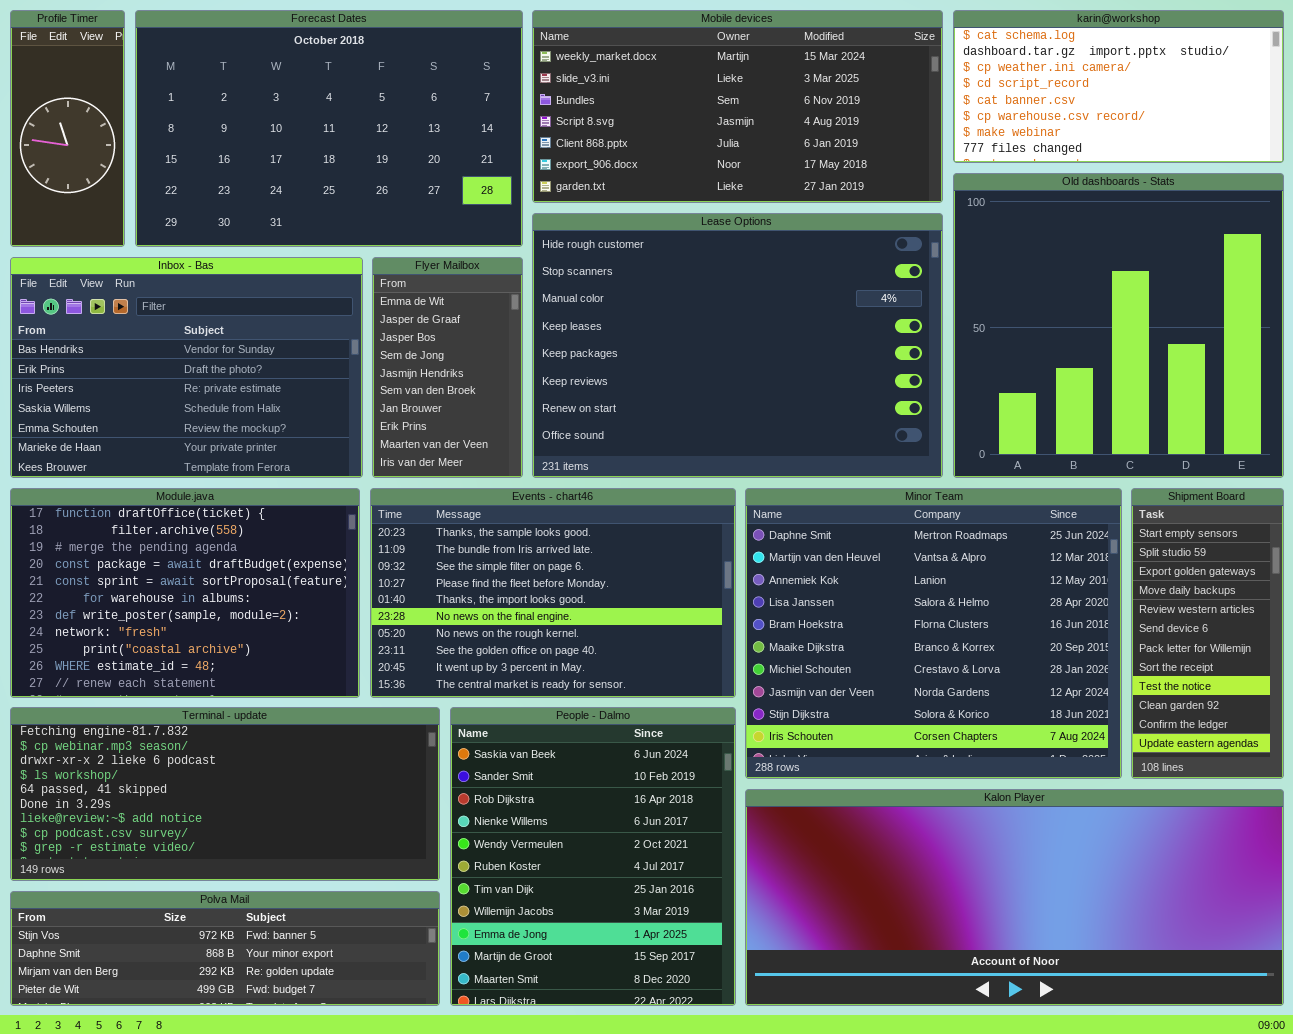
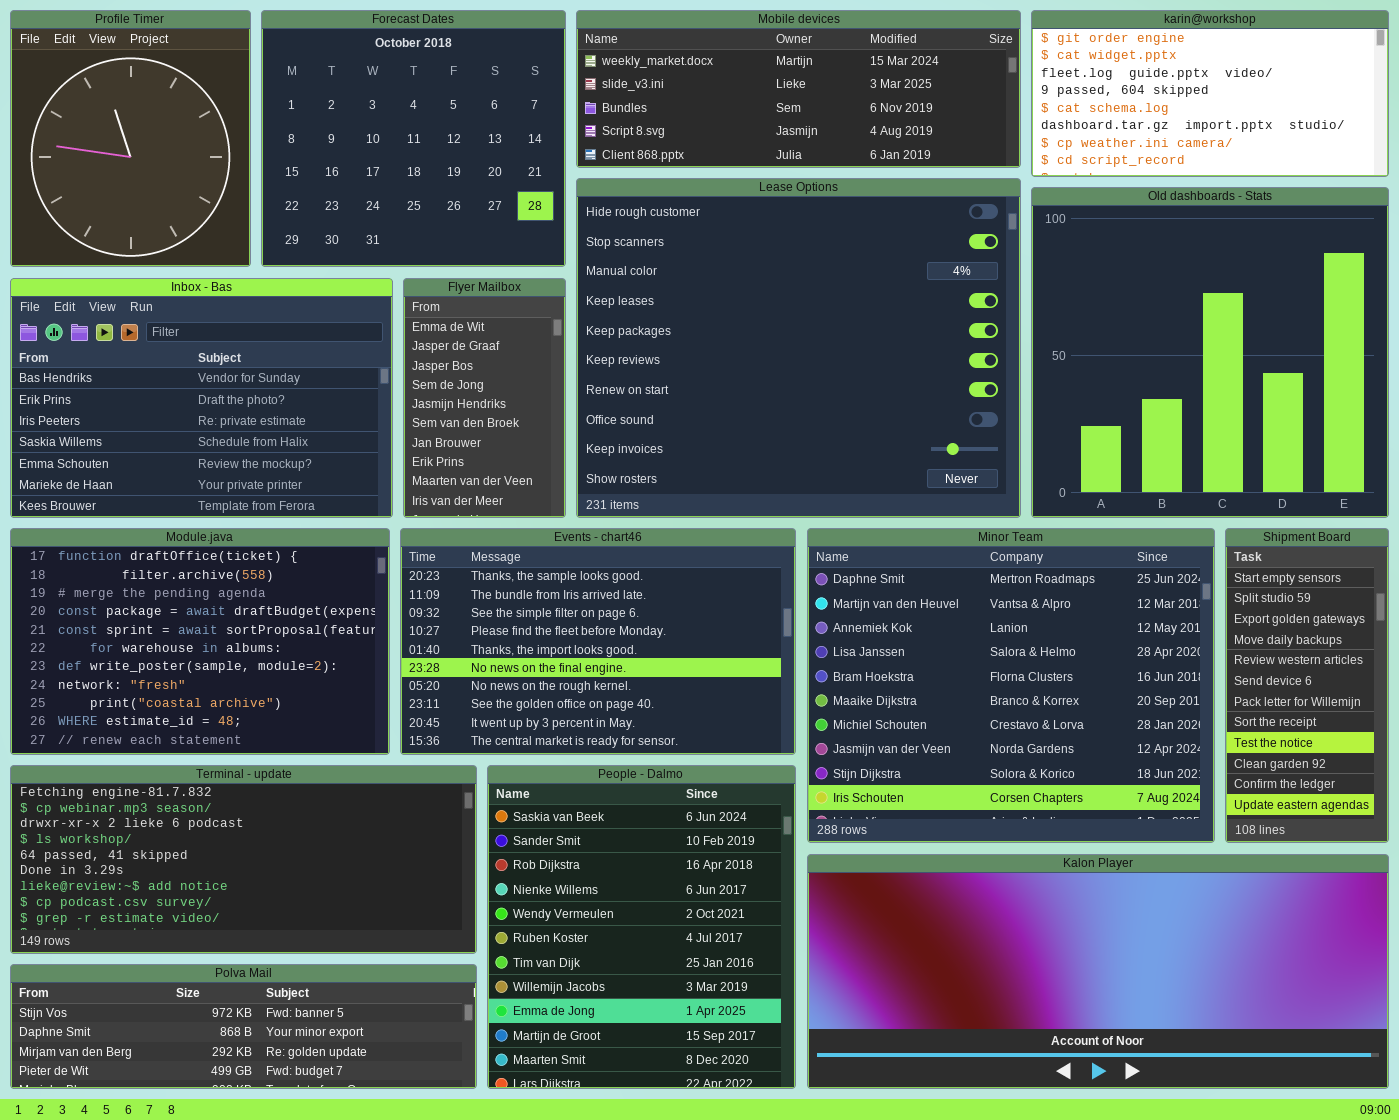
Profile Timer: [10,10,125,247] -> [10,10,251,267], resized
Forecast Dates: [135,10,523,247] -> [261,10,566,267], resized
Mobile devices: [532,10,943,203] -> [576,10,1021,168], resized
karin@workshop: [953,10,1284,163] -> [1031,10,1389,177], scrolled up 4 rows
Lease Options: [532,213,943,478] -> [576,178,1021,518], resized

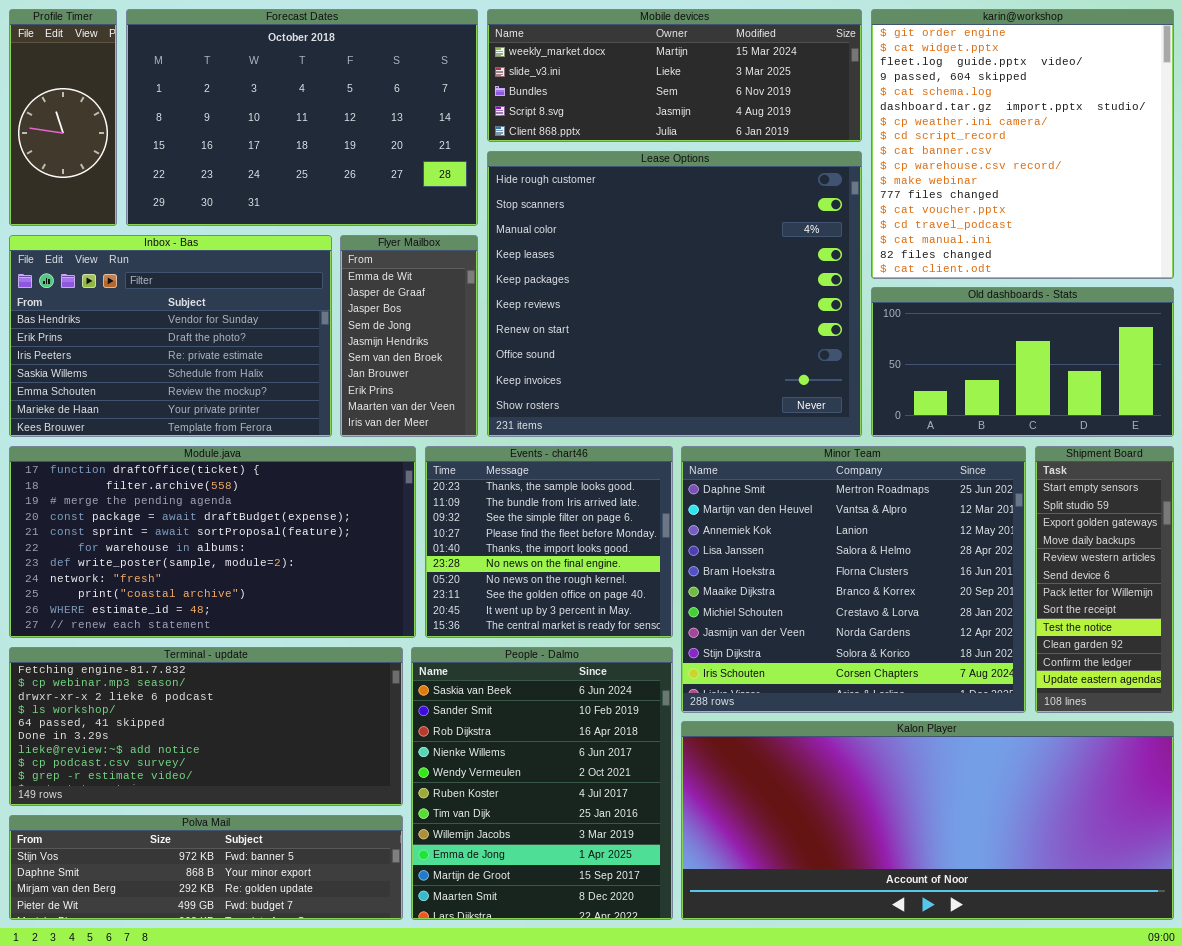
Profile Timer: [10,10,251,267] -> [9,9,117,226], resized
Forecast Dates: [261,10,566,267] -> [126,9,478,226], resized
karin@workshop: [1031,10,1389,177] -> [871,9,1174,279], resized
Old dashboards - Stats: [1031,187,1389,518] -> [871,287,1174,437], resized
Module.java: [10,528,390,755] -> [9,446,416,638], resized
Events - chart46: [400,528,796,755] -> [425,446,673,638], resized

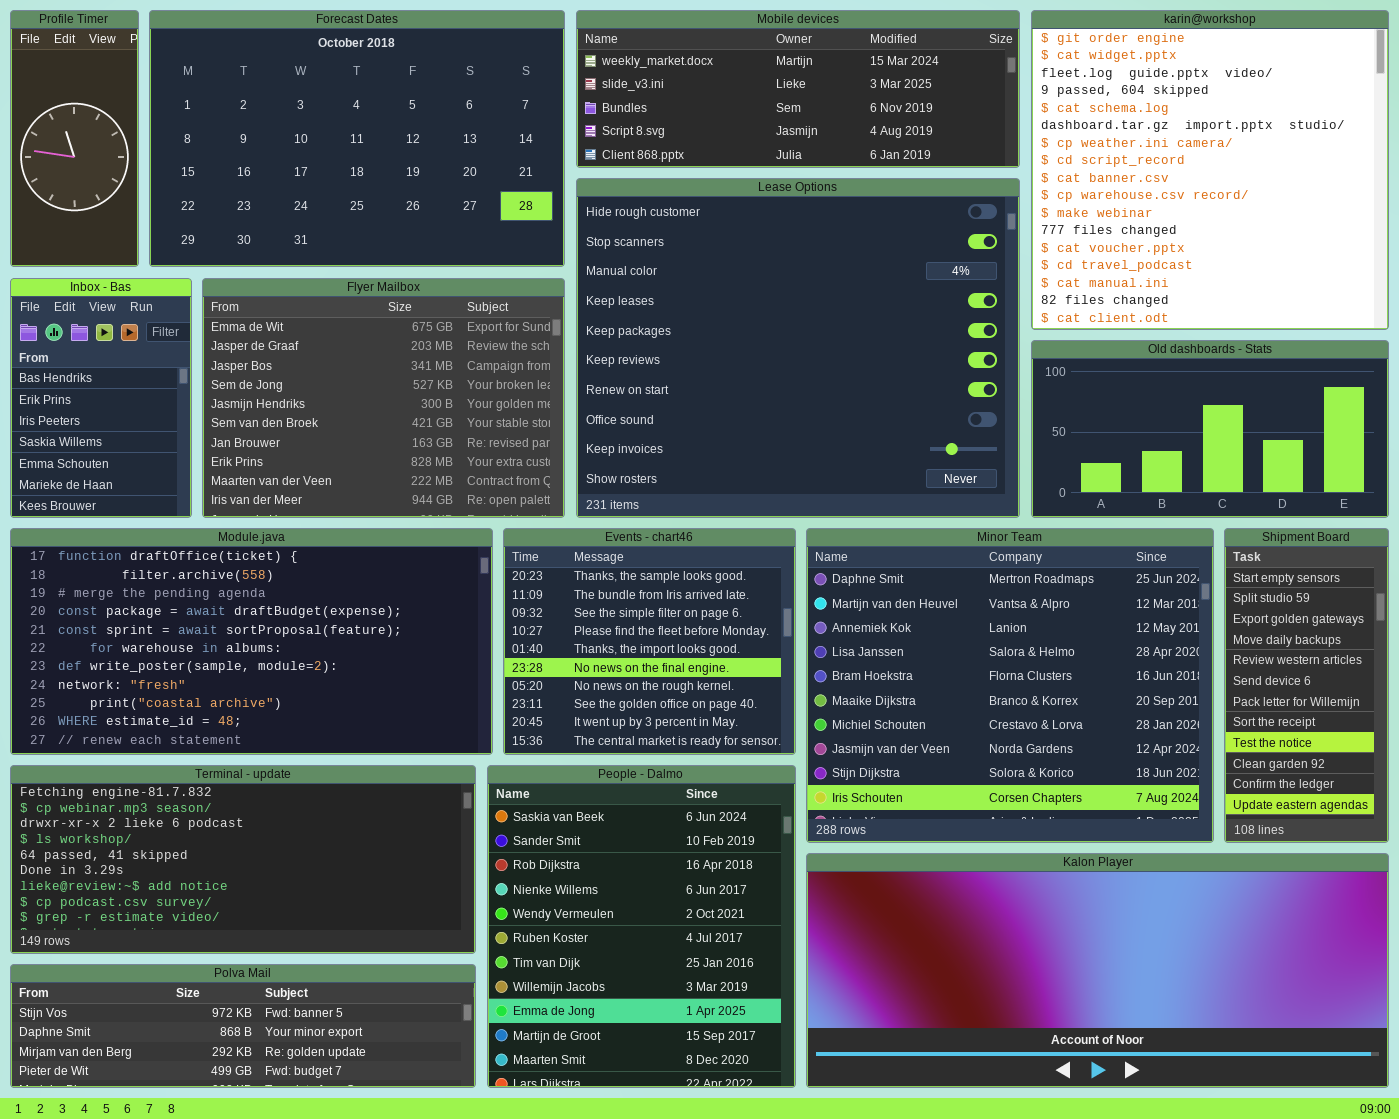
Inbox - Bas: [9,235,332,437] -> [10,278,192,518], resized
Flyer Mailbox: [340,235,478,437] -> [202,278,565,518], resized

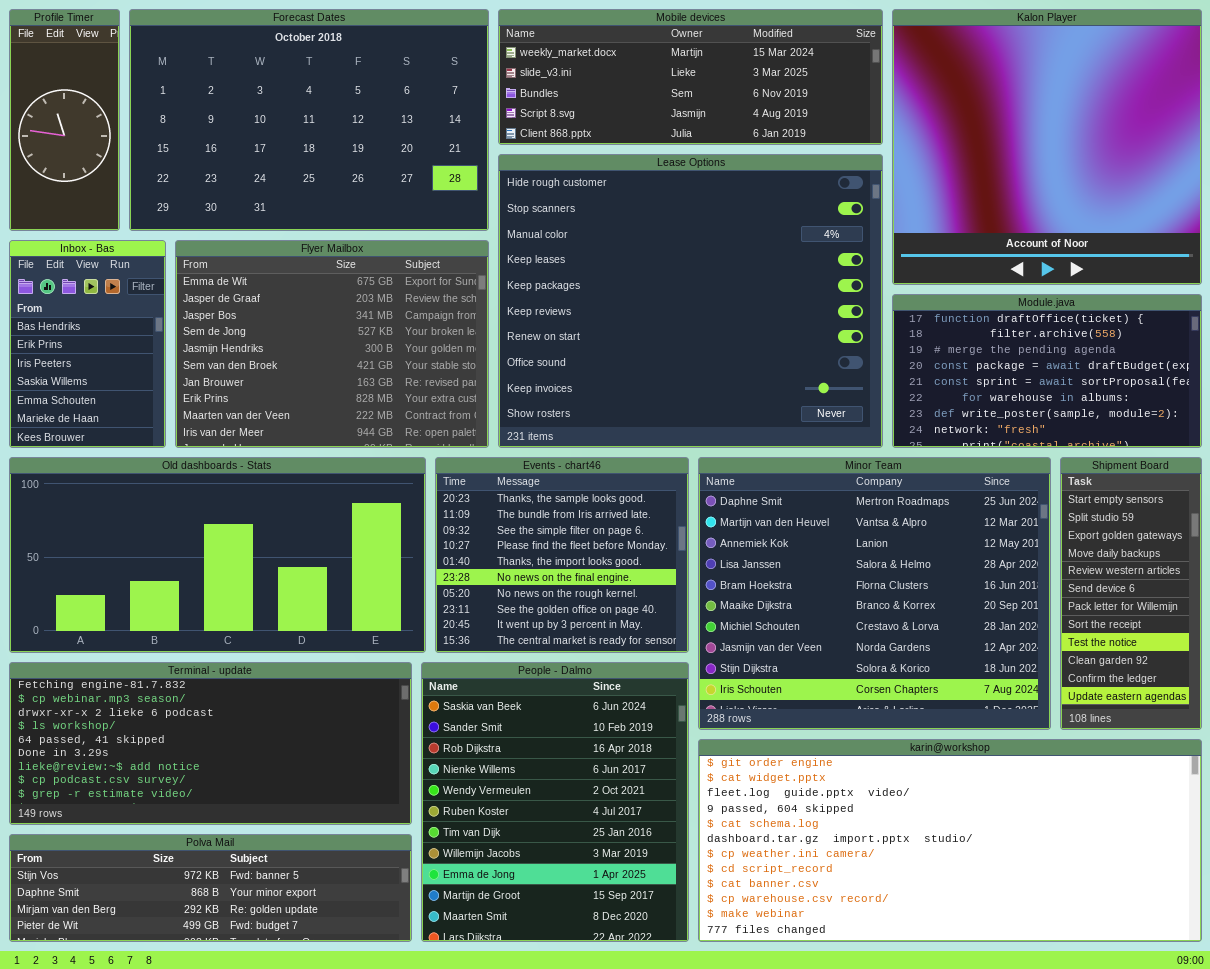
karin@workshop: [1031,10,1389,330] -> [698,739,1202,942], moved, resized
Old dashboards - Stats: [1031,340,1389,518] -> [9,457,426,653], moved, resized
Module.java: [10,528,493,755] -> [892,294,1202,448], moved, resized
Kalon Player: [806,853,1389,1088] -> [892,9,1202,285], moved, resized

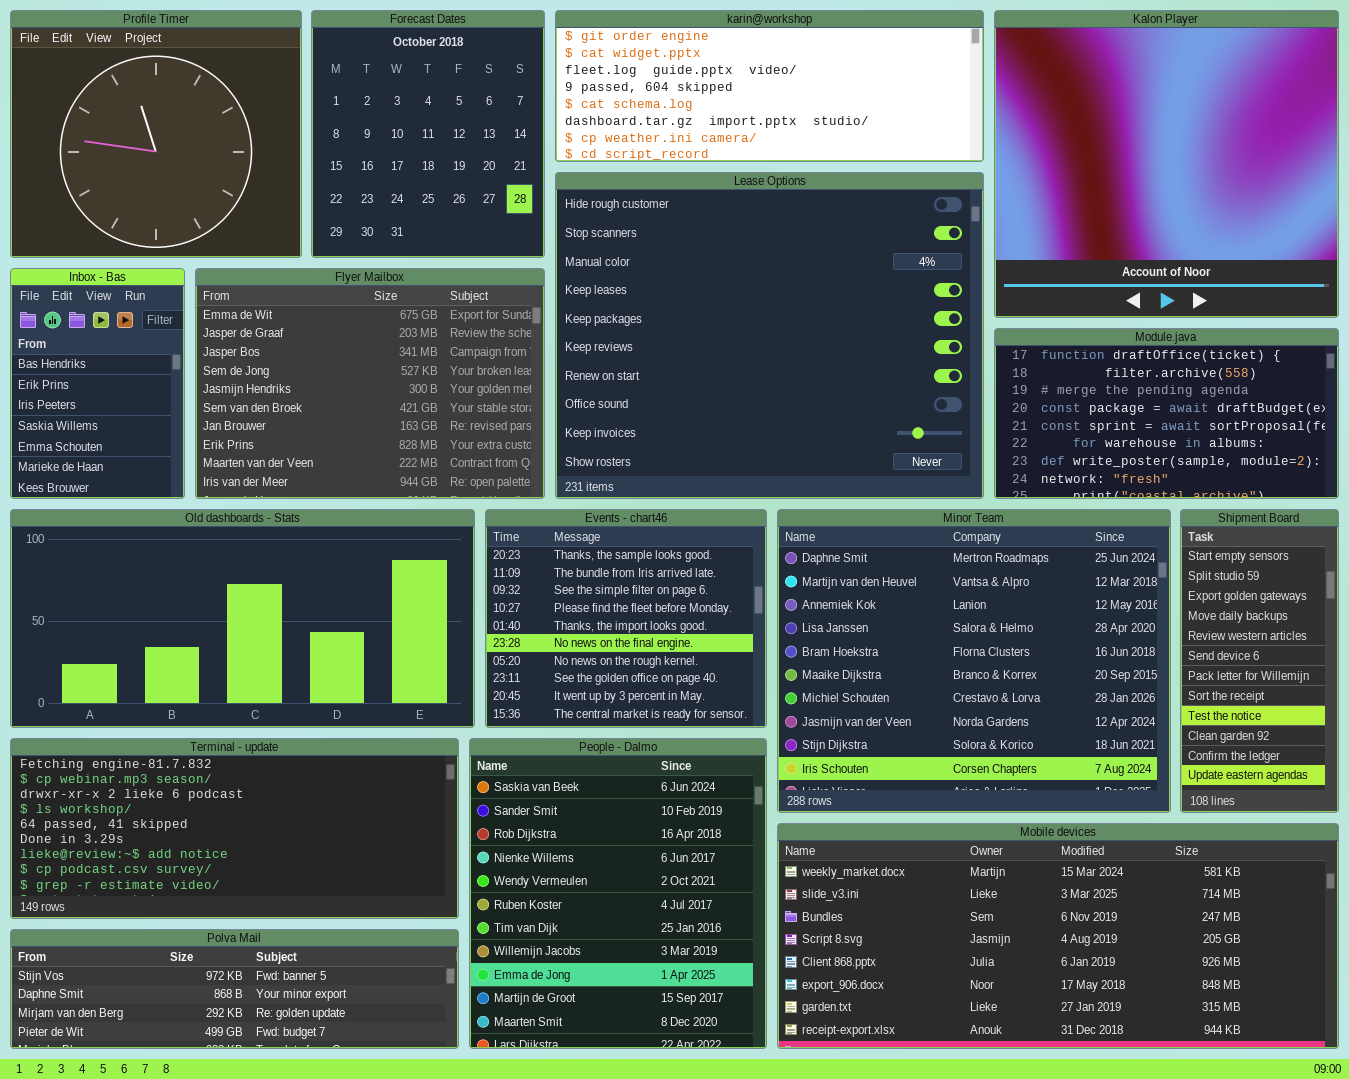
Profile Timer: [9,9,120,231] -> [10,10,302,258], resized
Forecast Dates: [129,9,489,231] -> [311,10,545,258], resized
Mobile devices: [498,9,883,145] -> [777,823,1339,1049], moved, resized
karin@workshop: [698,739,1202,942] -> [555,10,984,162], moved, resized

